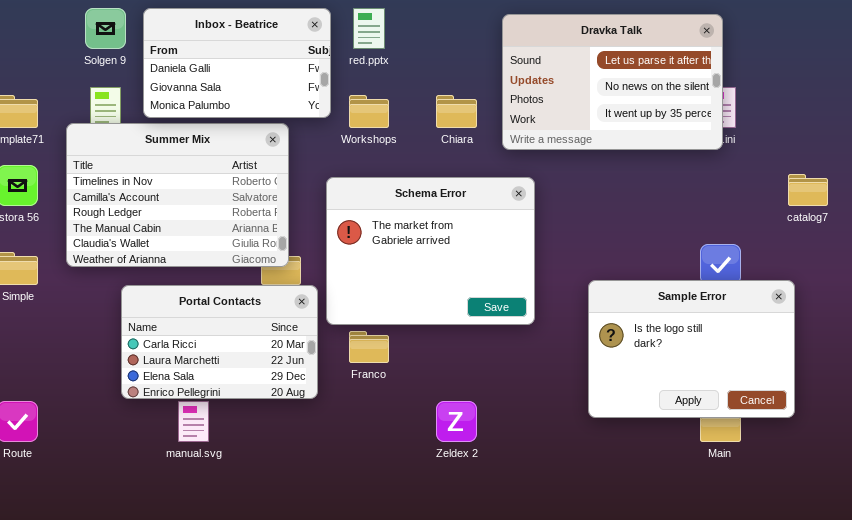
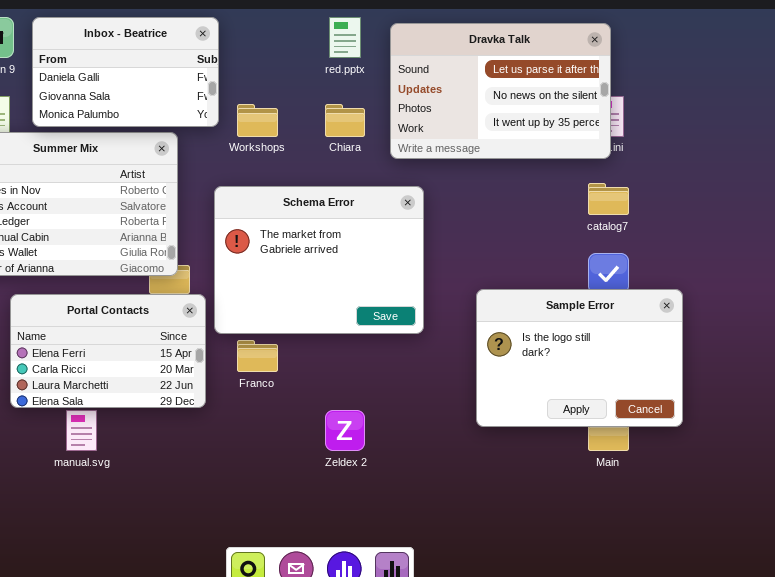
red.pptx: [353,8,385,49] -> [329,17,361,58], moved
catalog7: [788,174,828,206] -> [588,183,629,215], moved
Portal Contacts: [121,285,318,399] -> [10,294,206,408], scrolled up 1 row

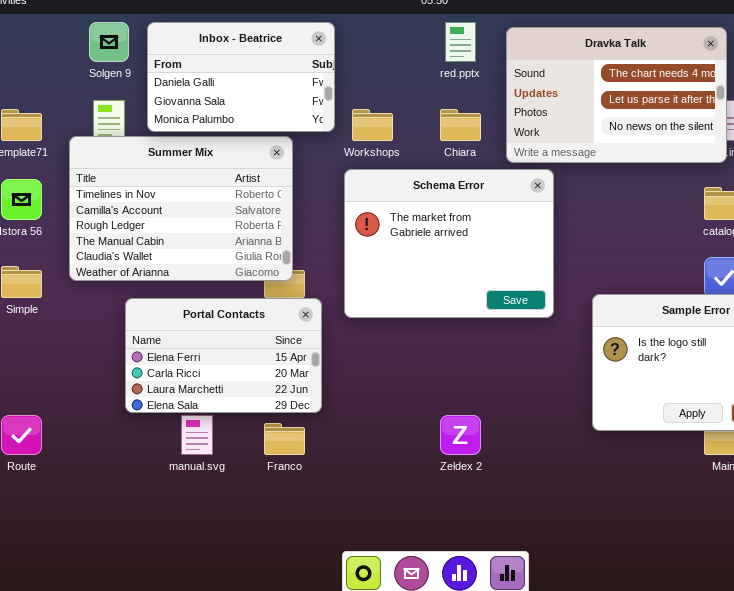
Dravka Talk: [390,23,611,159] -> [506,27,727,163], scrolled up 1 row
Schema Error: [214,186,424,334] -> [344,169,554,318], moved
Franco: [237,340,278,372] -> [264,423,305,455], moved

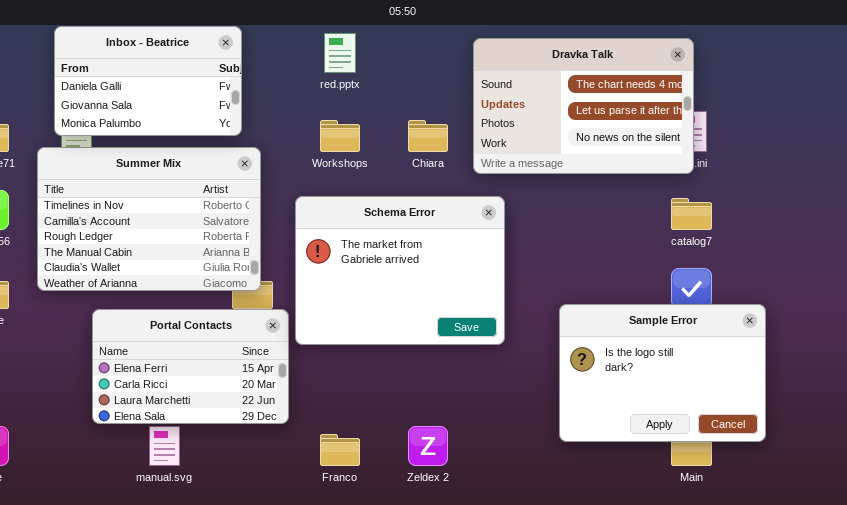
Inbox - Beatrice: [147,22,335,132] -> [54,26,242,136], moved
red.pptx: [445,22,476,62] -> [324,33,356,73], moved
Schema Error: [344,169,554,318] -> [295,196,505,345], moved
Franco: [264,423,305,455] -> [320,434,360,466], moved

